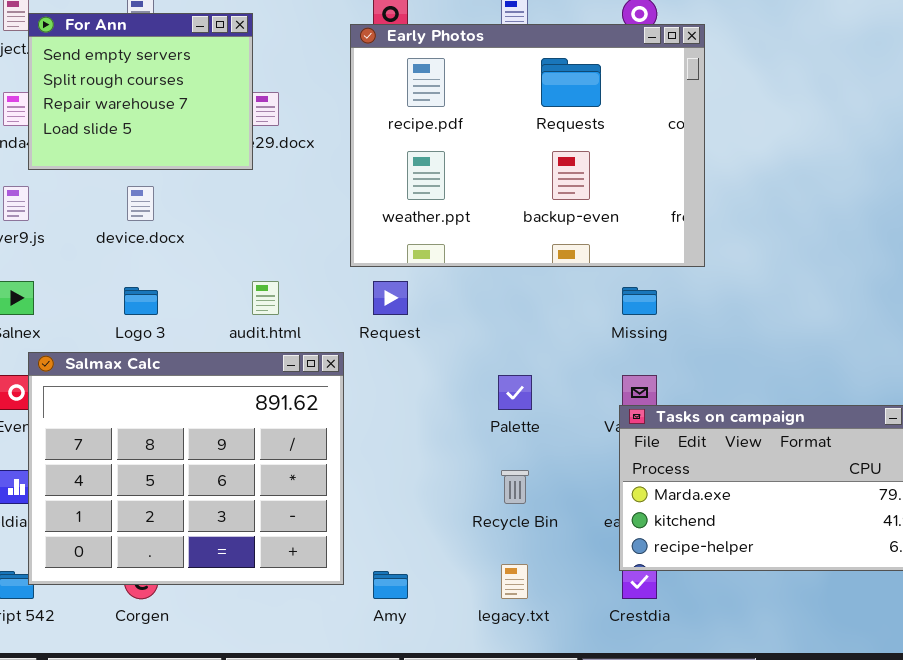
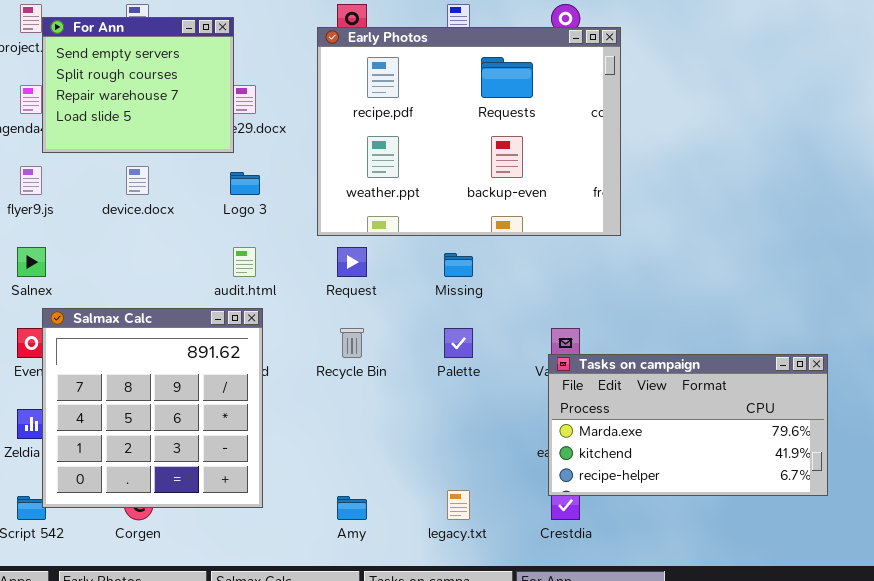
Logo 3: [124,287,158,315] -> [230,172,260,195], moved
Missing: [622,287,657,315] -> [444,253,473,277], moved
Salmax Calc: [28,352,344,585] -> [42,308,263,508], resized
Recycle Bin: [501,470,529,504] -> [340,328,364,358], moved

